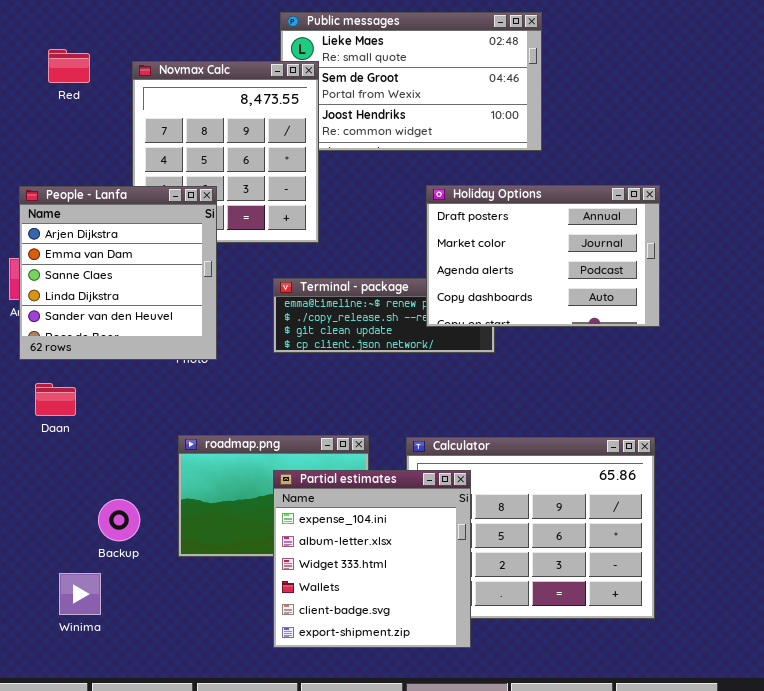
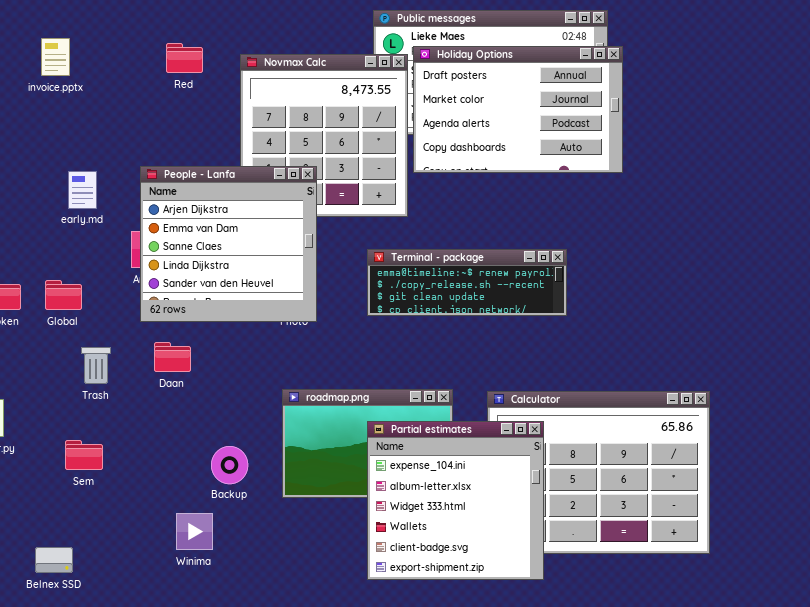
Holiday Options: [426,185,660,327] -> [413,46,623,173], moved

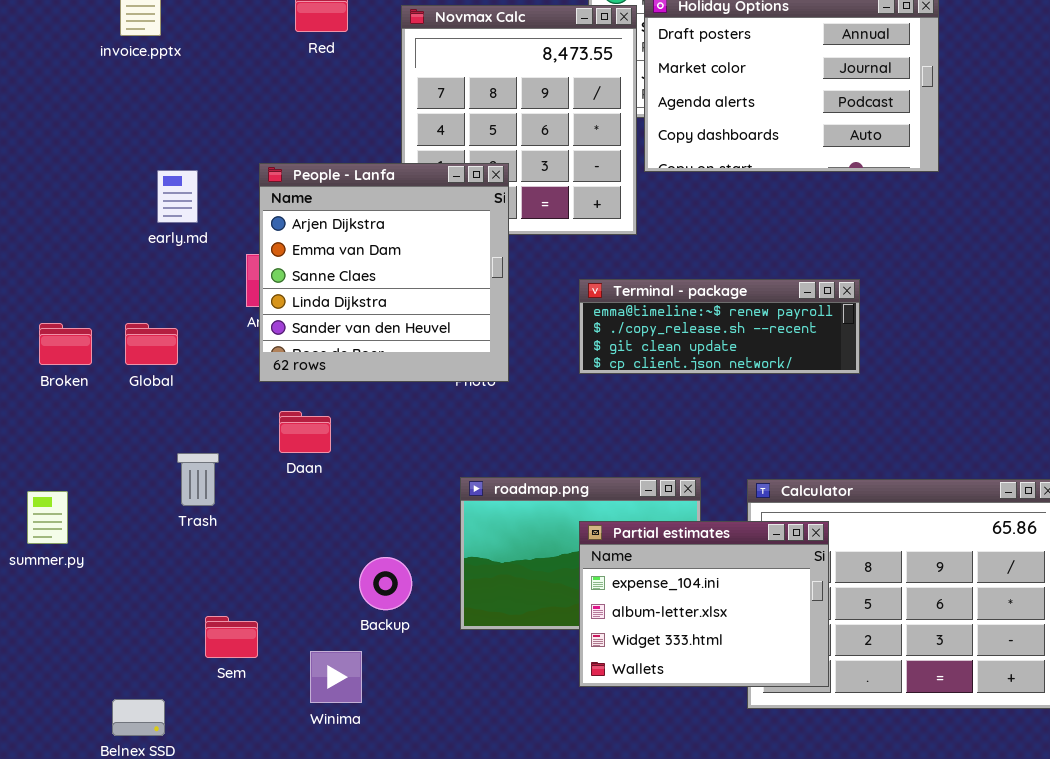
Trash: [81,347,111,384] -> [177,453,219,506], moved
Partial estimates: [367,421,544,580] -> [579,521,829,687], resized
Sem: [65,440,103,470] -> [205,616,258,658], moved

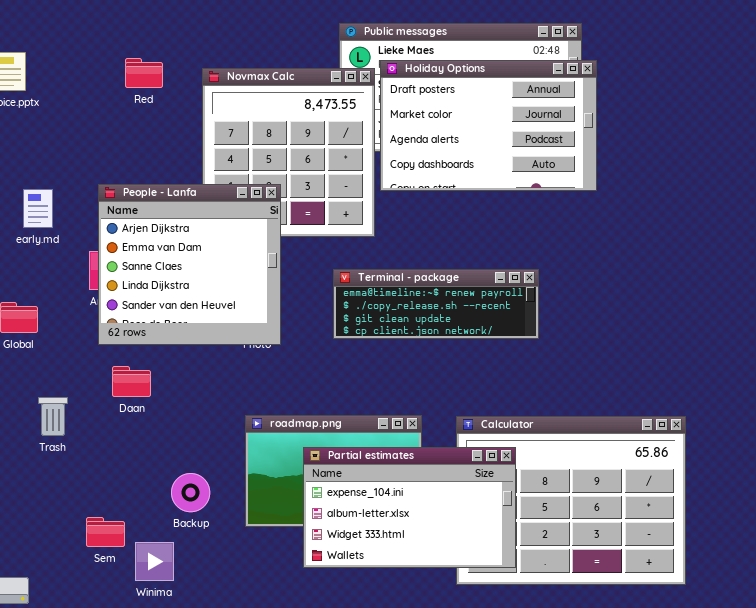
Partial estimates: [579,521,829,687] -> [303,447,516,568], resized
Sem: [205,616,258,658] -> [86,517,125,547], moved

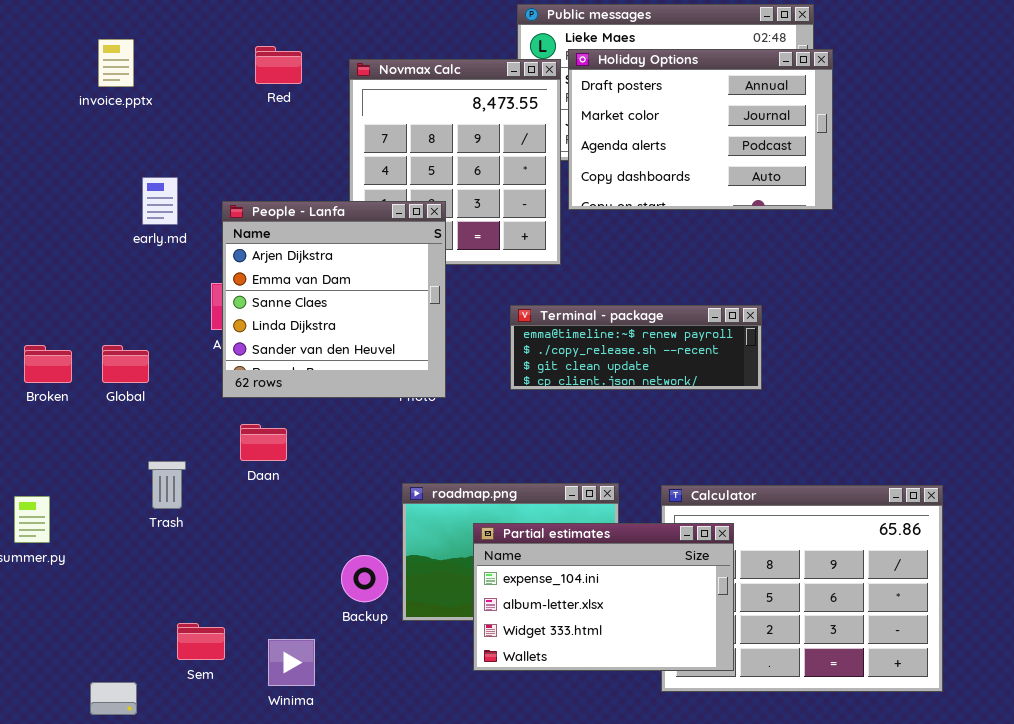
early.md: [23,189,53,228] -> [142,177,178,225], moved
Backup: [171,473,210,512] -> [341,555,388,602], moved
Sem: [86,517,125,547] -> [177,623,225,660], moved

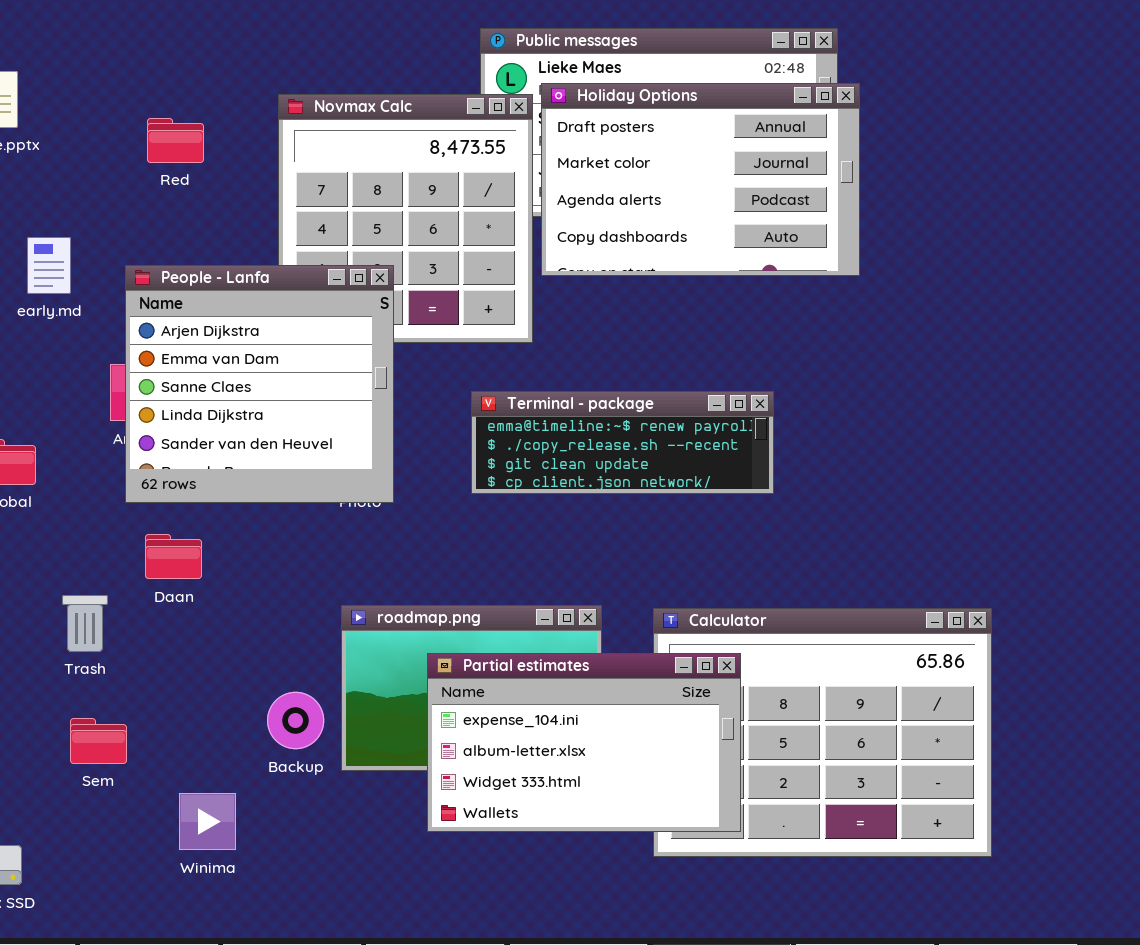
Red: [255,46,302,84] -> [147,118,204,163], moved
Trash: [148,461,186,509] -> [62,595,108,652], moved
Sem: [177,623,225,660] -> [70,718,127,764], moved

